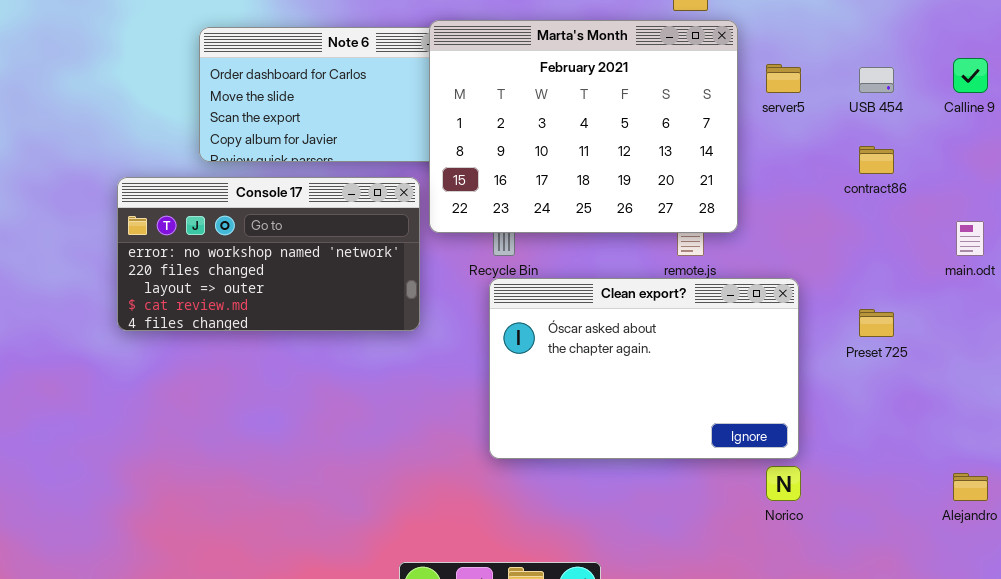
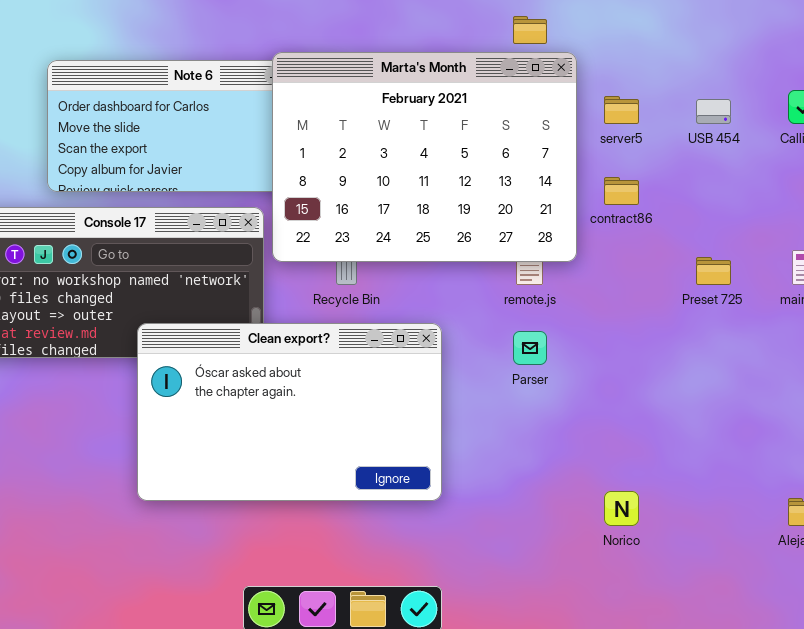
contract86: [859,146,894,174] -> [604,177,639,205], moved
Clean export?: [489,278,799,459] -> [137,323,442,501], moved
Preset 725: [859,309,894,337] -> [696,257,731,285], moved

